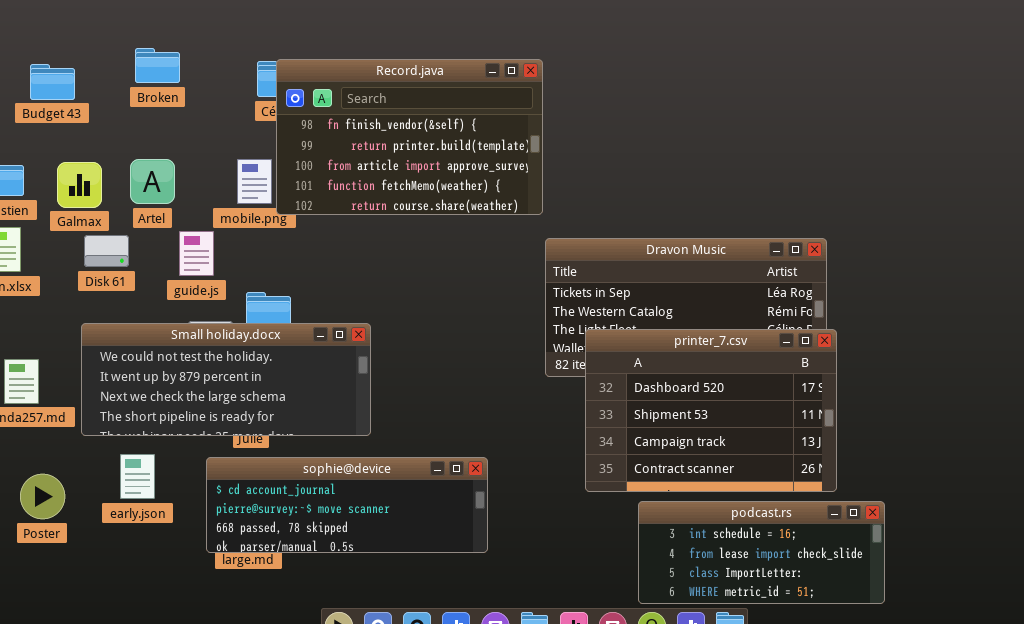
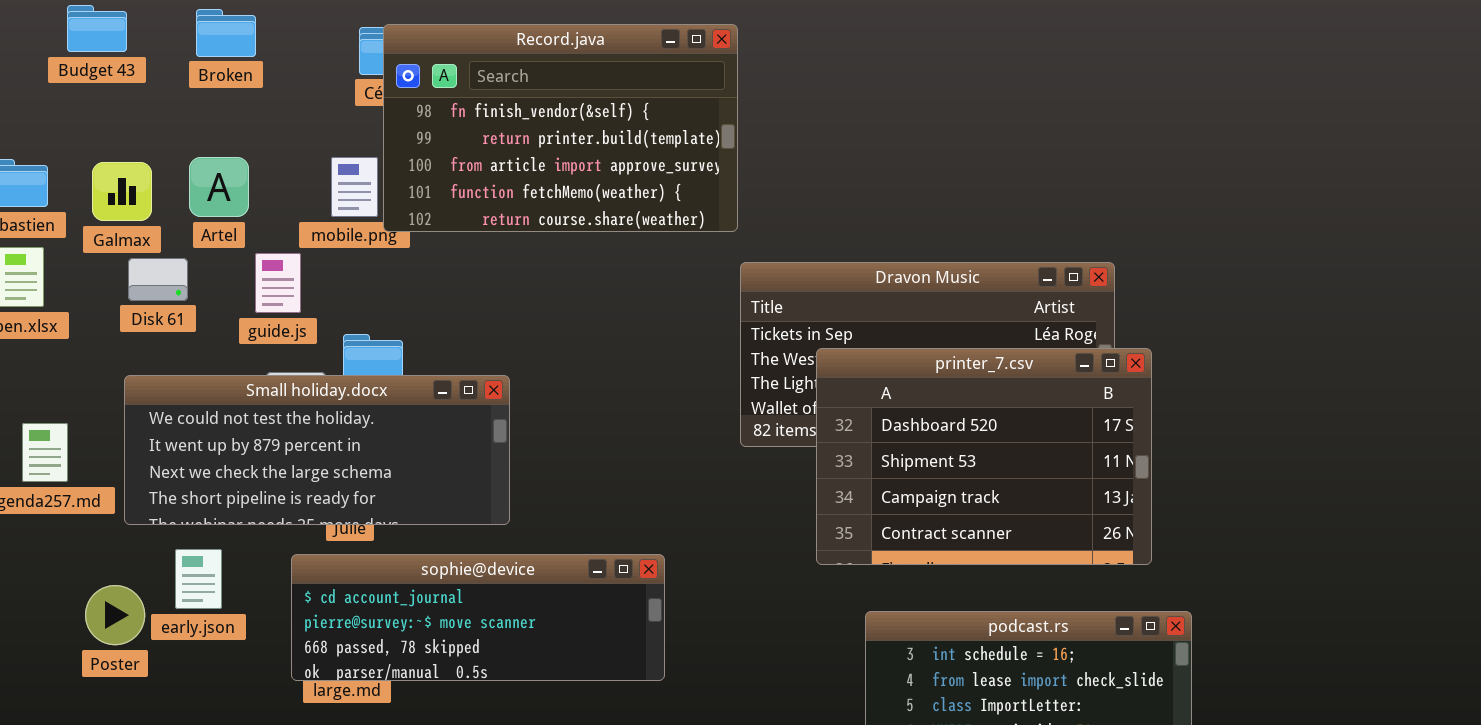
Budget 43: [30,64,75,100] -> [67,5,127,52], moved
printer_7.csv: [585,329,837,492] -> [816,348,1152,565], moved
Poster: [20,474,65,519] -> [85,585,145,645], moved

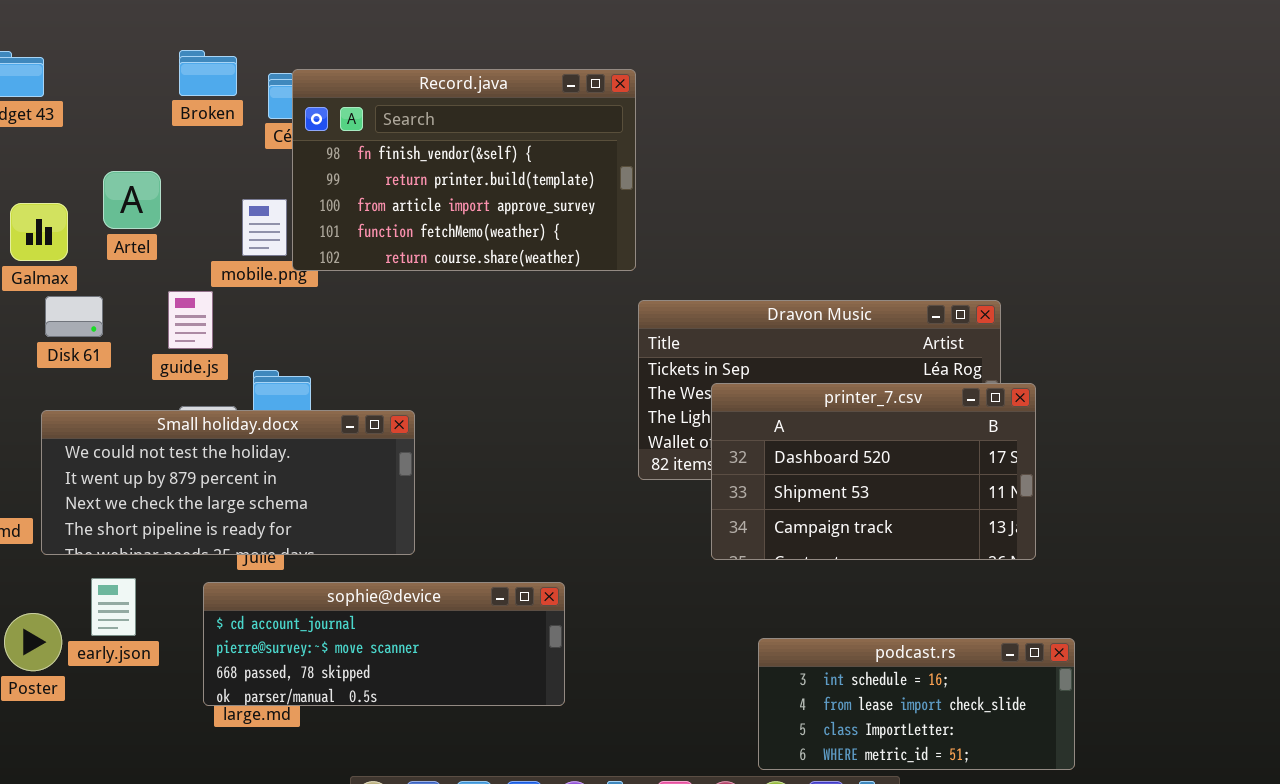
Broken: [196,9,256,57] -> [179,50,237,96], moved
Artel: [189,157,249,217] -> [103,171,161,229], moved
printer_7.csv: [816,348,1152,565] -> [711,383,1036,560], resized

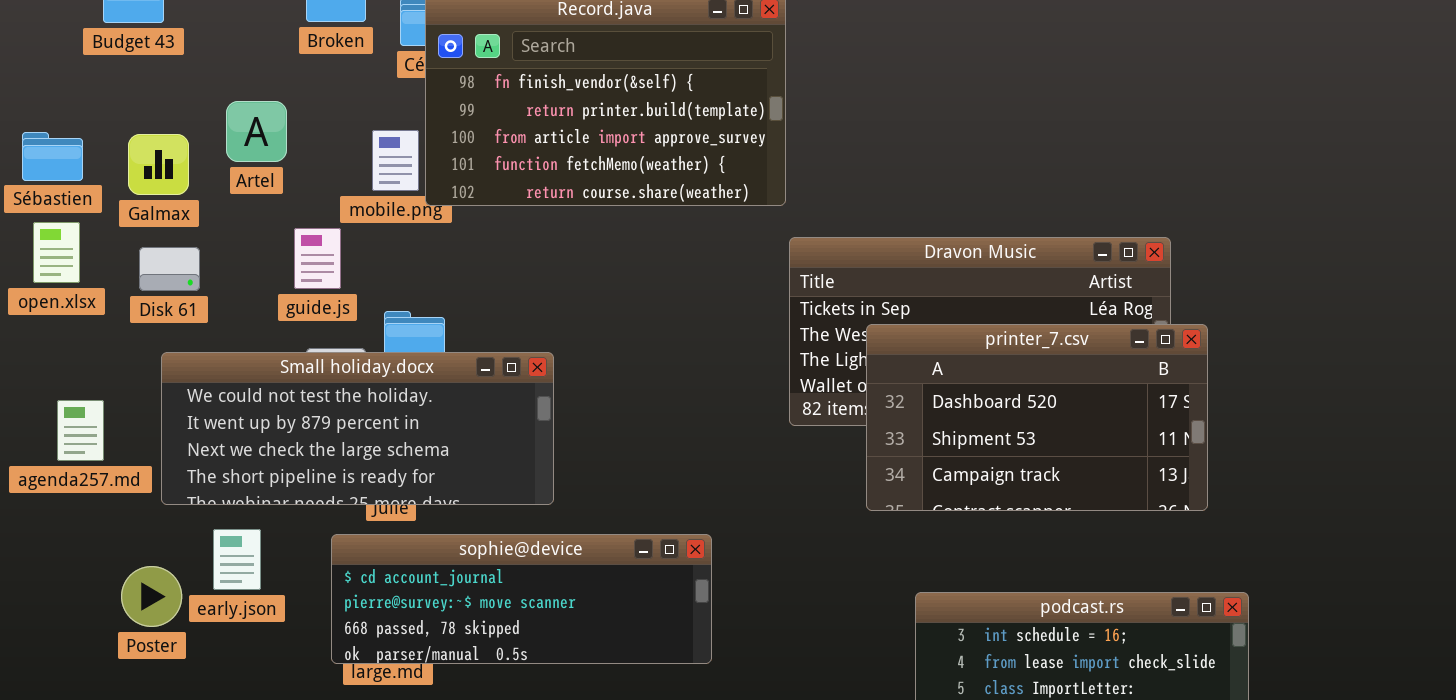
Disk 61: [45,296,103,337] -> [139,247,200,291], moved

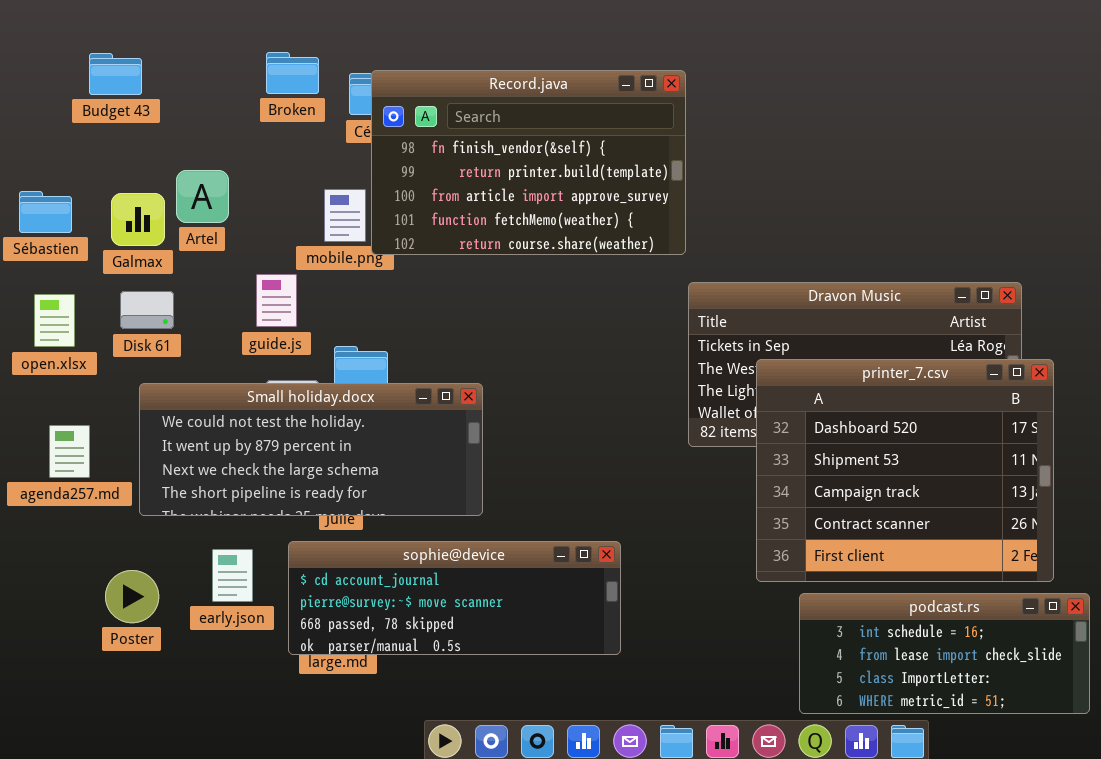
Artel: [226,101,287,162] -> [176,170,229,223], moved
open.xlsx: [33,222,80,283] -> [34,294,75,347], moved
printer_7.csv: [866,324,1208,511] -> [756,359,1054,582], resized
early.json: [213,529,261,590] -> [212,549,253,602], moved

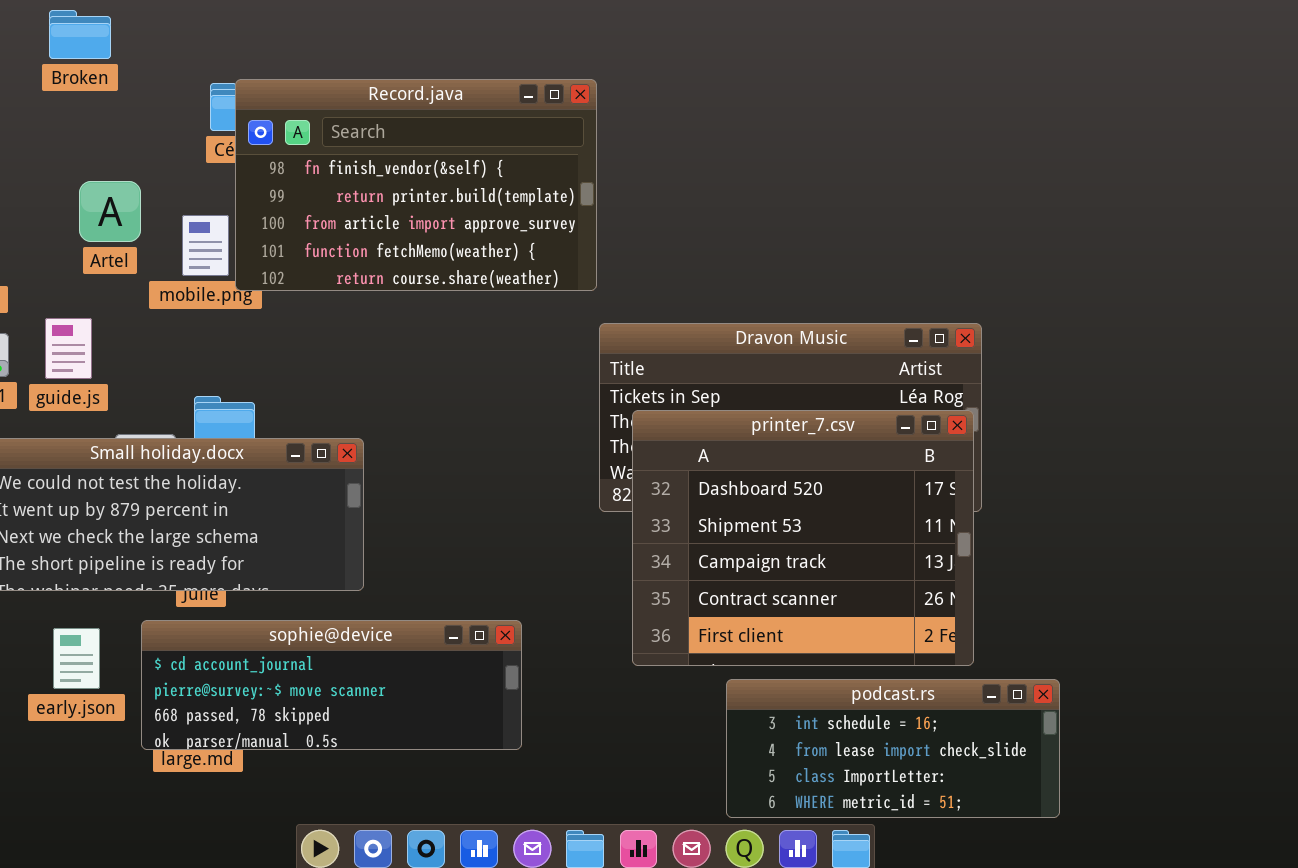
Broken: [266,52,319,94] -> [49,10,111,59], moved
Artel: [176,170,229,223] -> [79,181,141,242], moved
guide.js: [256,274,297,327] -> [45,318,92,379], moved
printer_7.csv: [756,359,1054,582] -> [632,410,974,666], moved

